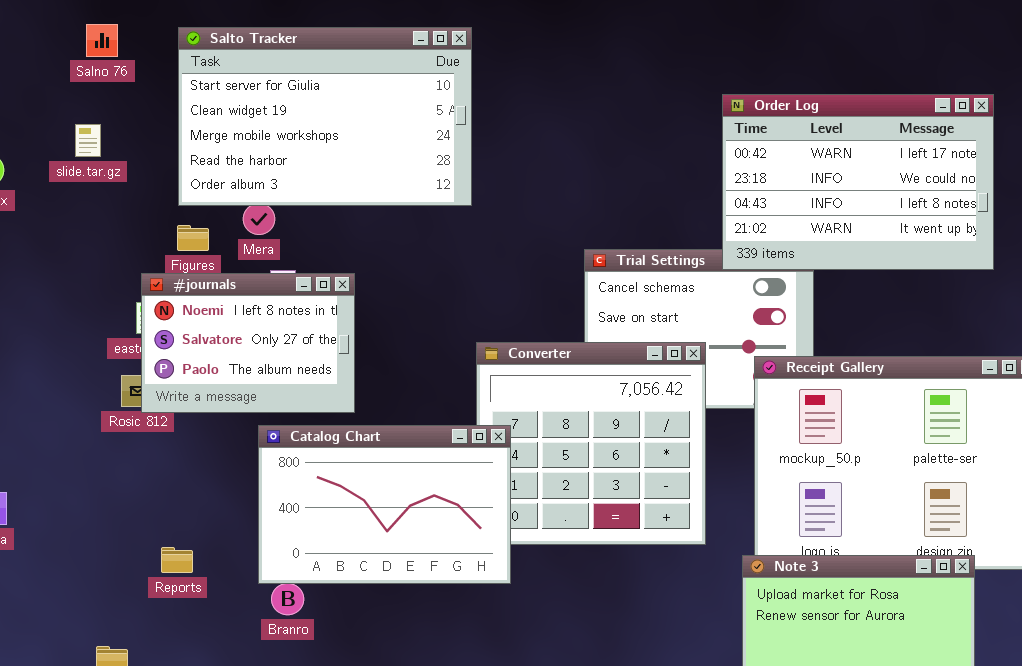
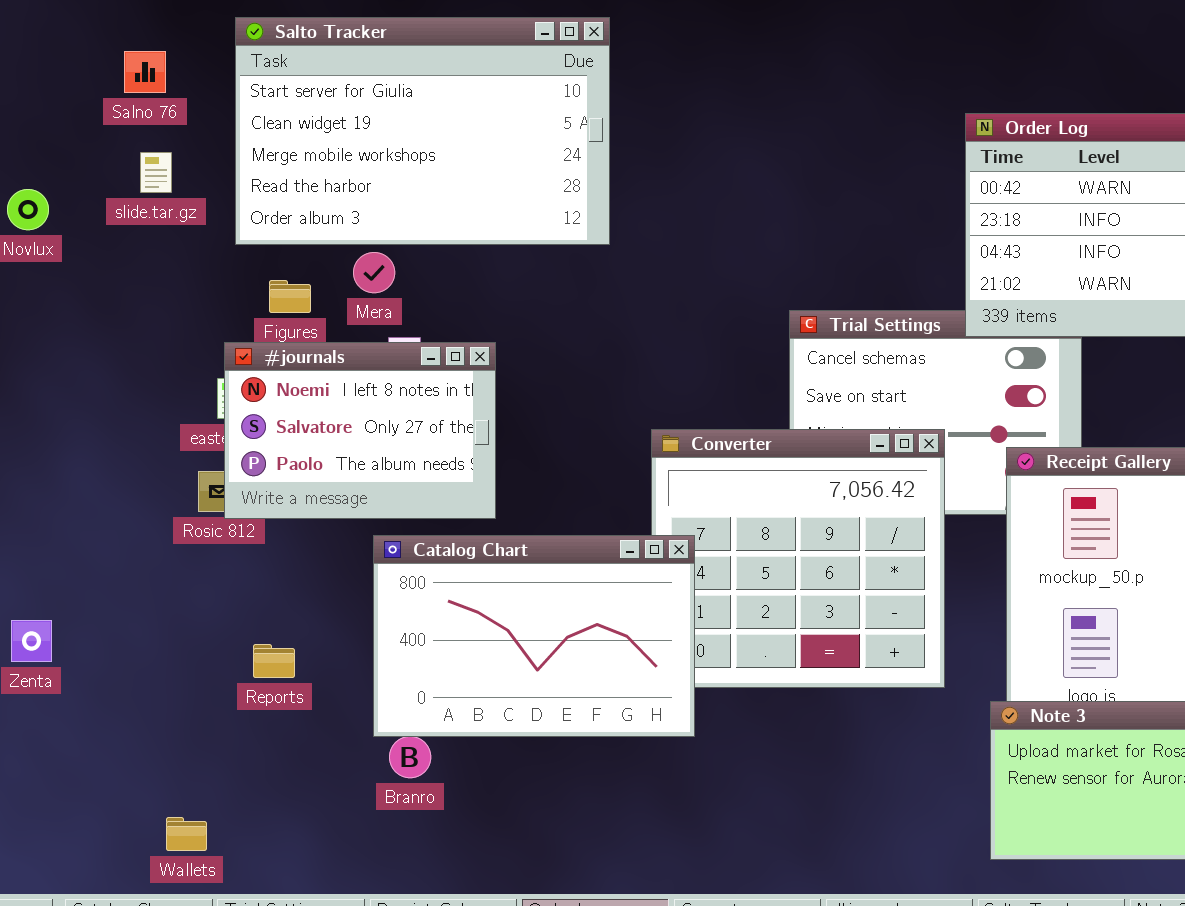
Salno 76: [86,24,118,57] -> [124,51,166,93], moved
Salto Tracker: [178,27,472,206] -> [235,17,610,245], moved
Reports: [161,547,193,573] -> [253,644,295,678], moved

